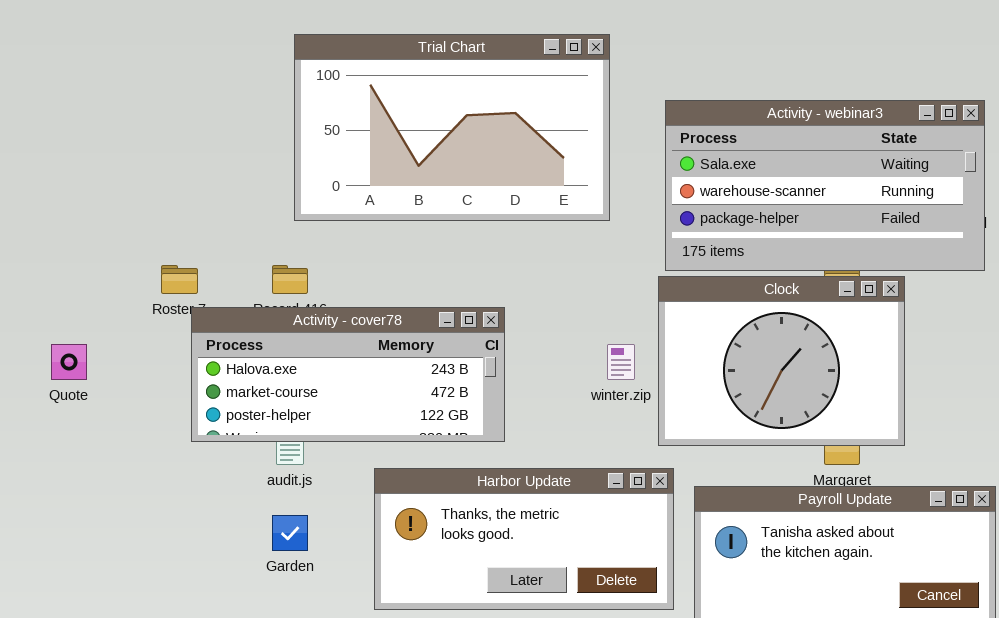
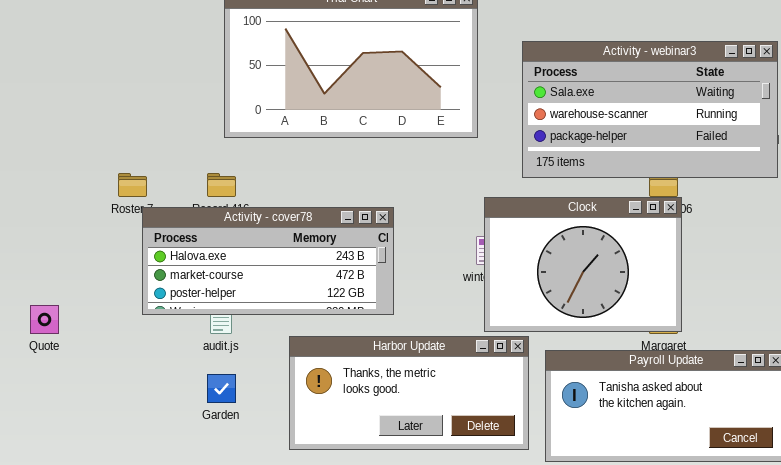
Clock: [658,276,905,446] -> [484,197,682,332], moved
Quote: [51,344,87,380] -> [30,305,59,334], moved

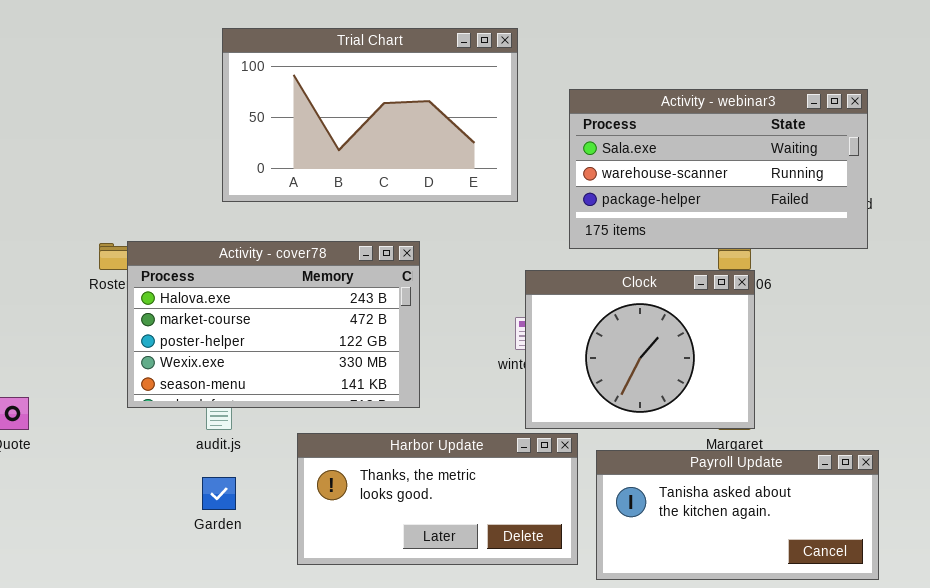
Activity - cover78: [142,207,394,315] -> [127,241,420,408], resized

